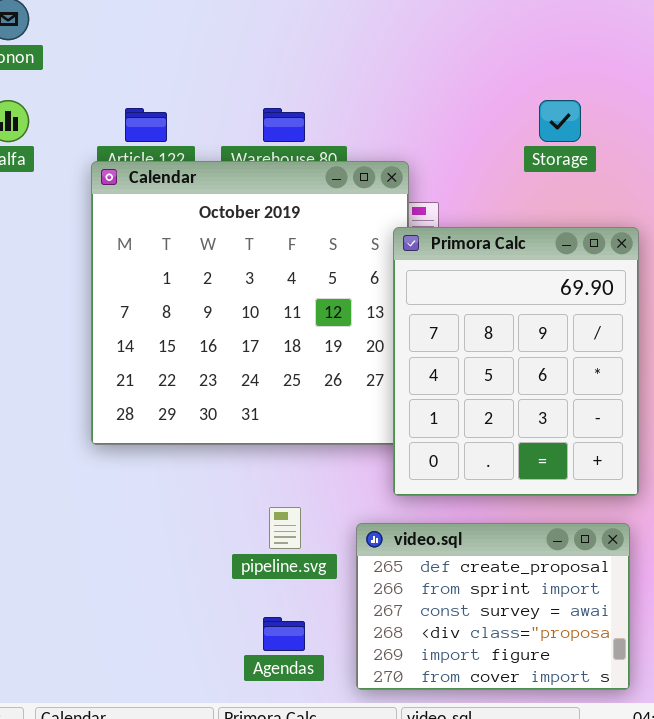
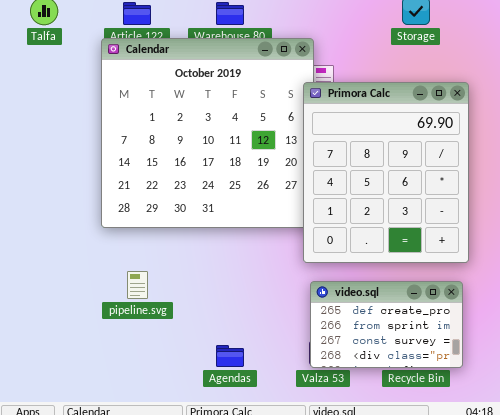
pipeline.svg: [269,507,301,549] -> [127,271,148,299], moved
video.sql: [356,523,630,690] -> [310,281,463,368], resized

